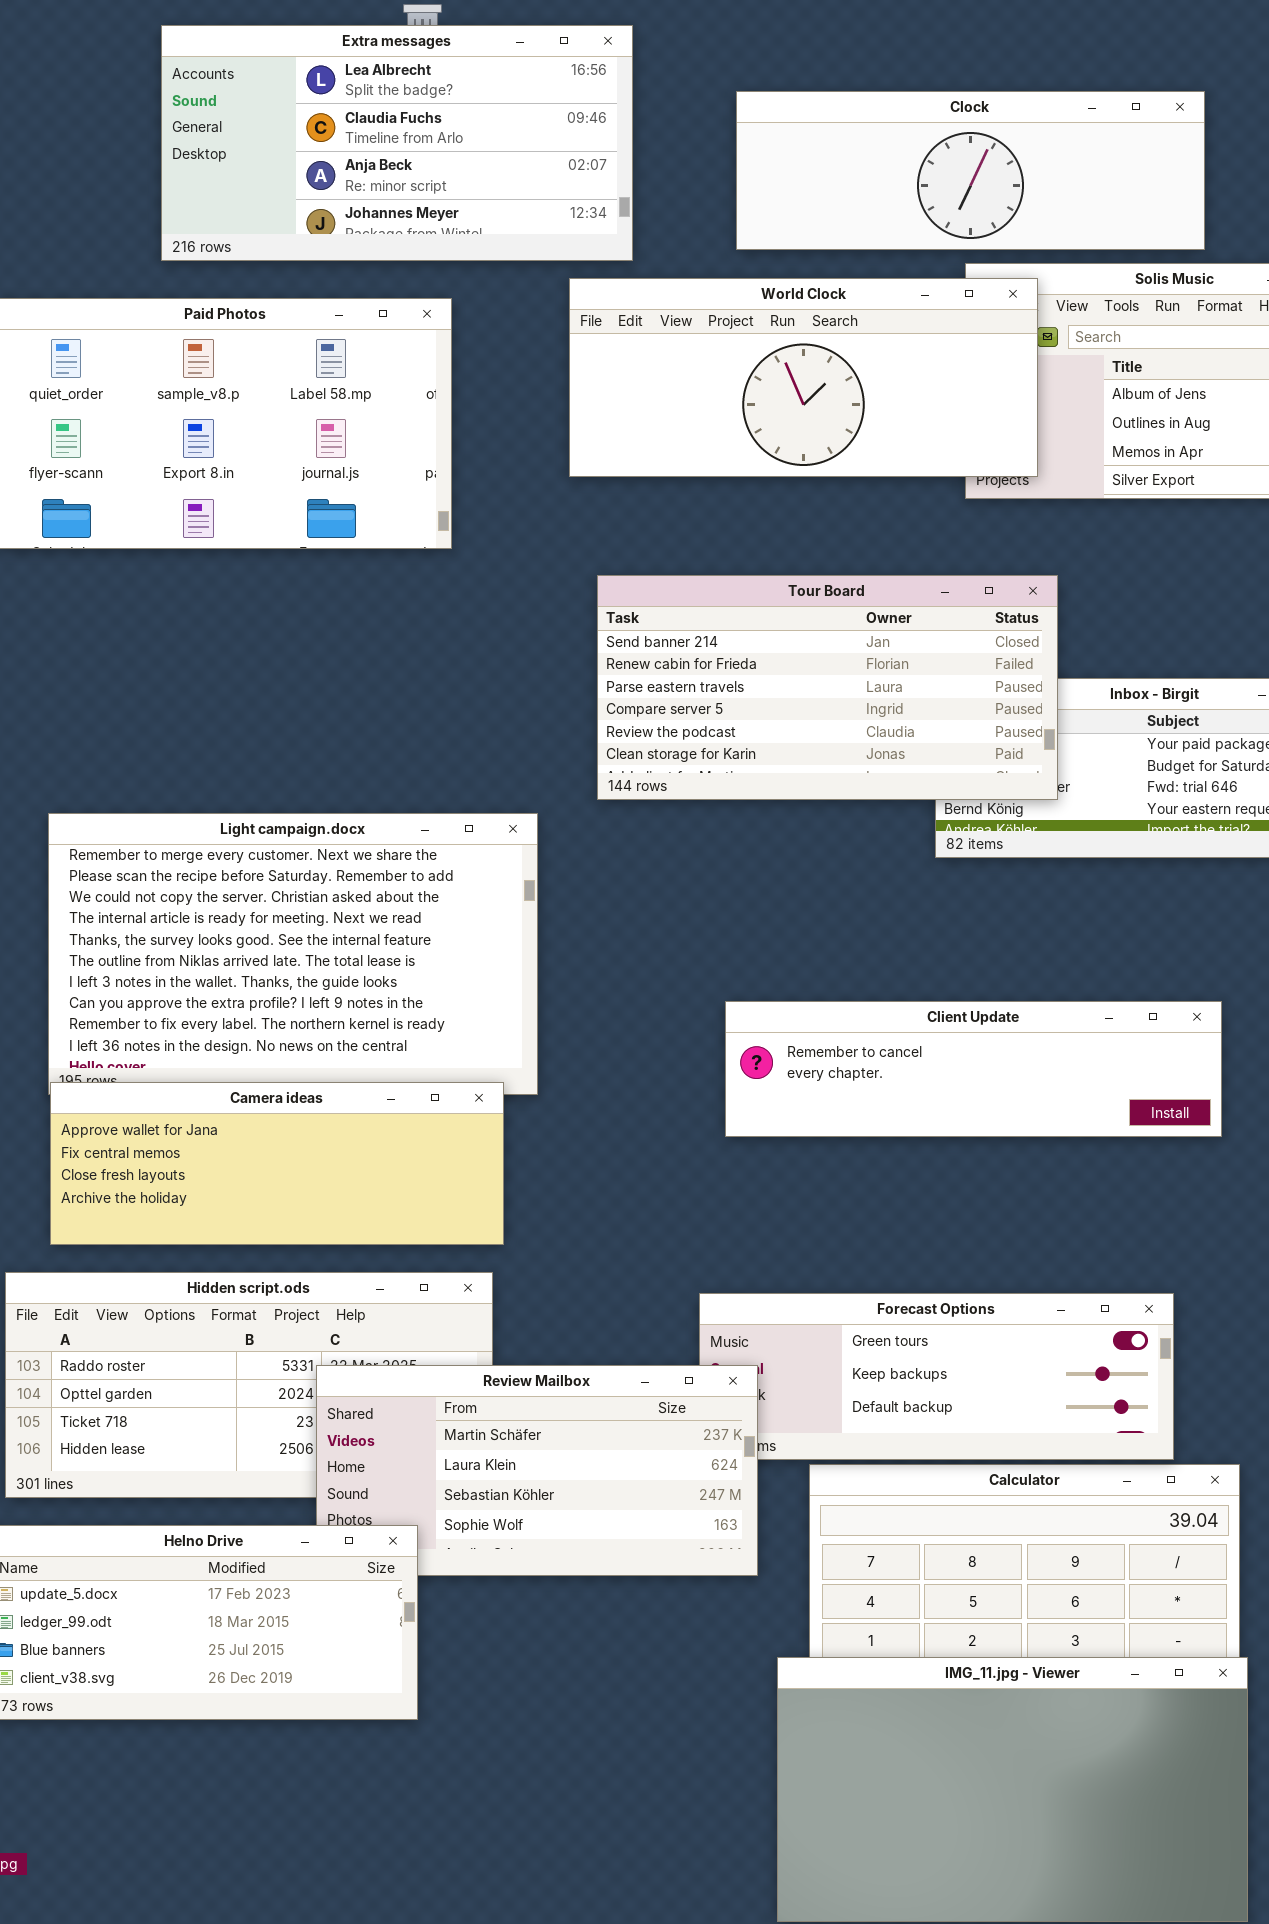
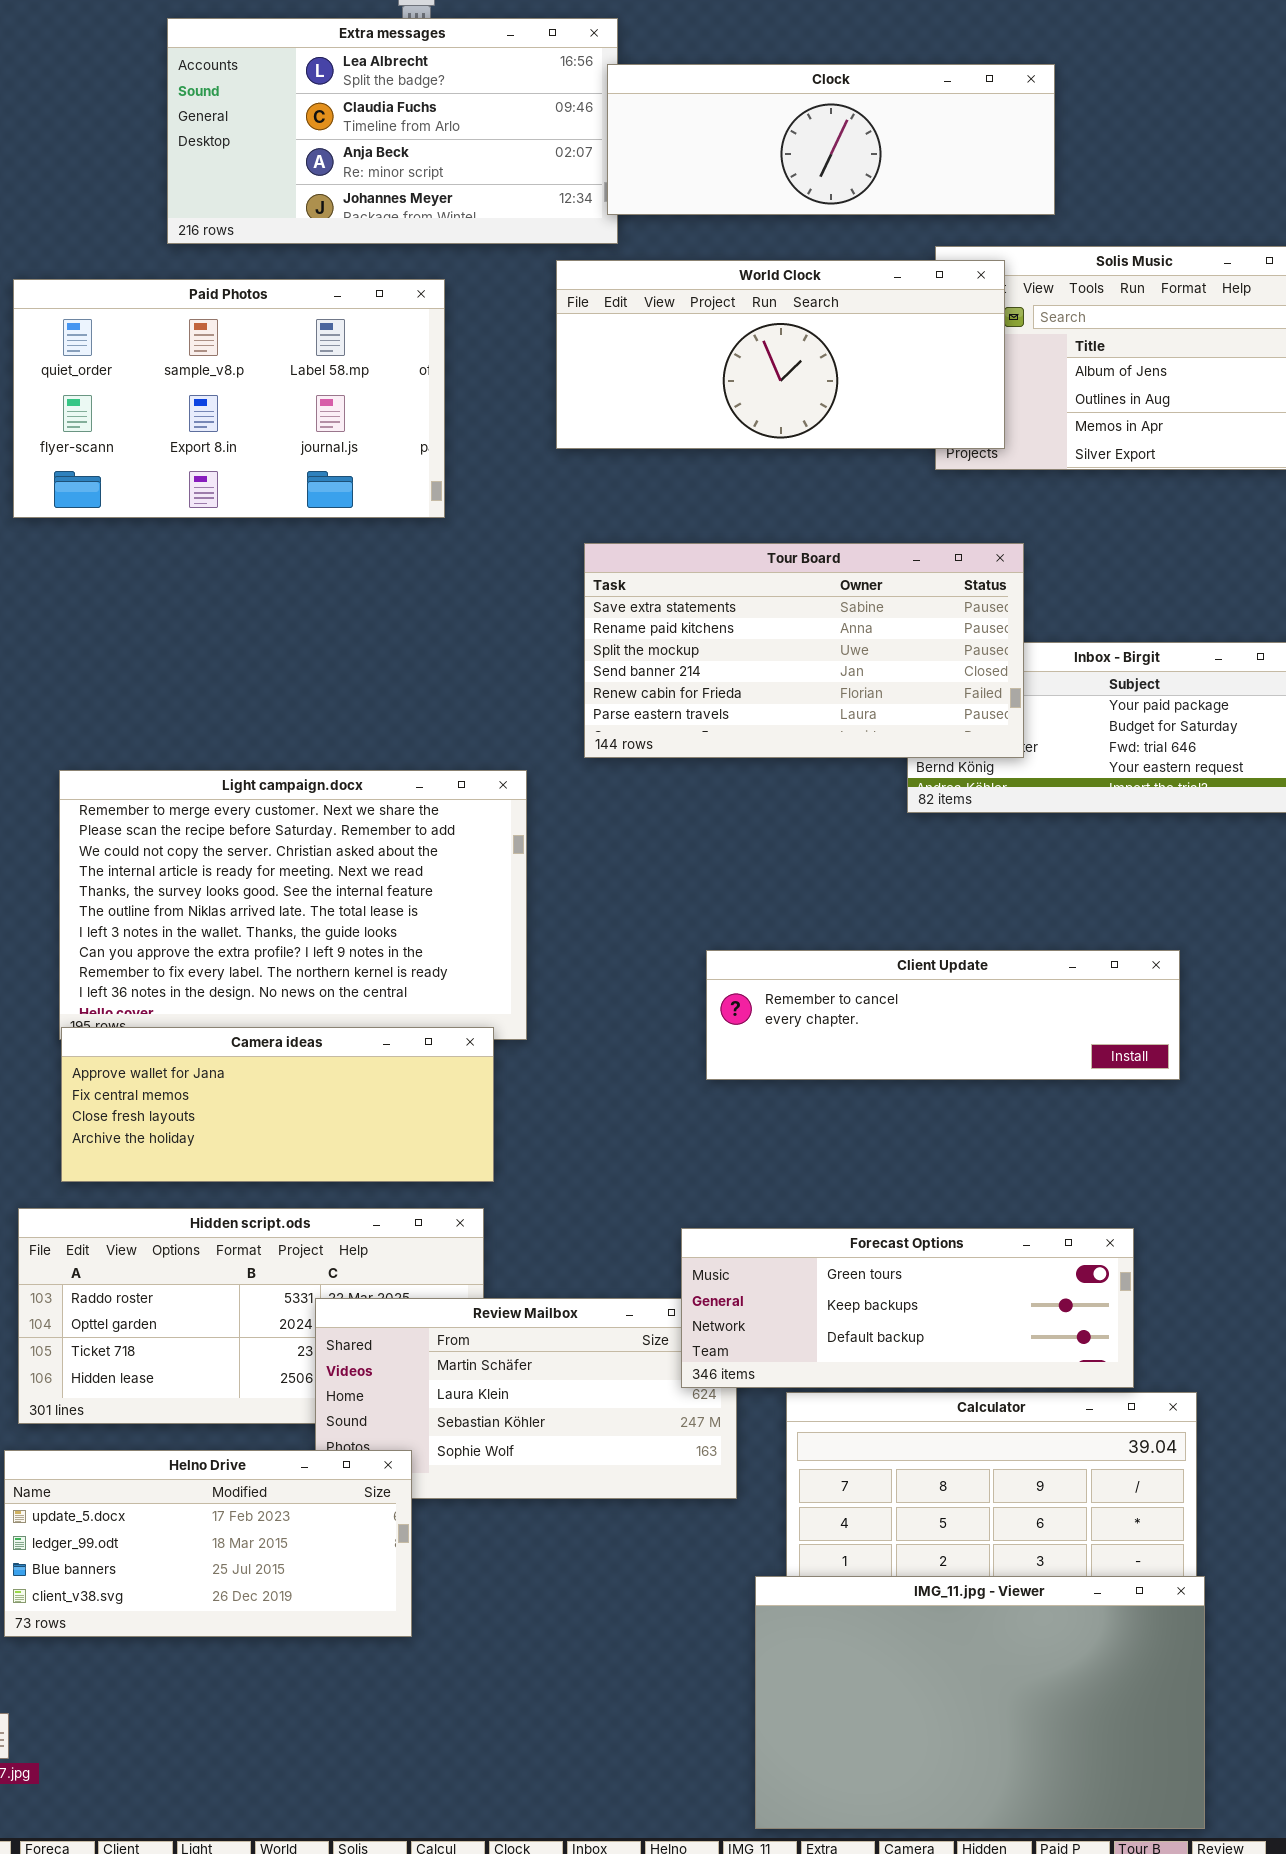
Clock: [736,91,1205,250] -> [607,64,1055,215], moved
Tour Board: [597,575,1058,800] -> [584,543,1024,758], scrolled up 3 rows
Forecast Options: [699,1293,1174,1460] -> [681,1228,1134,1388], raised

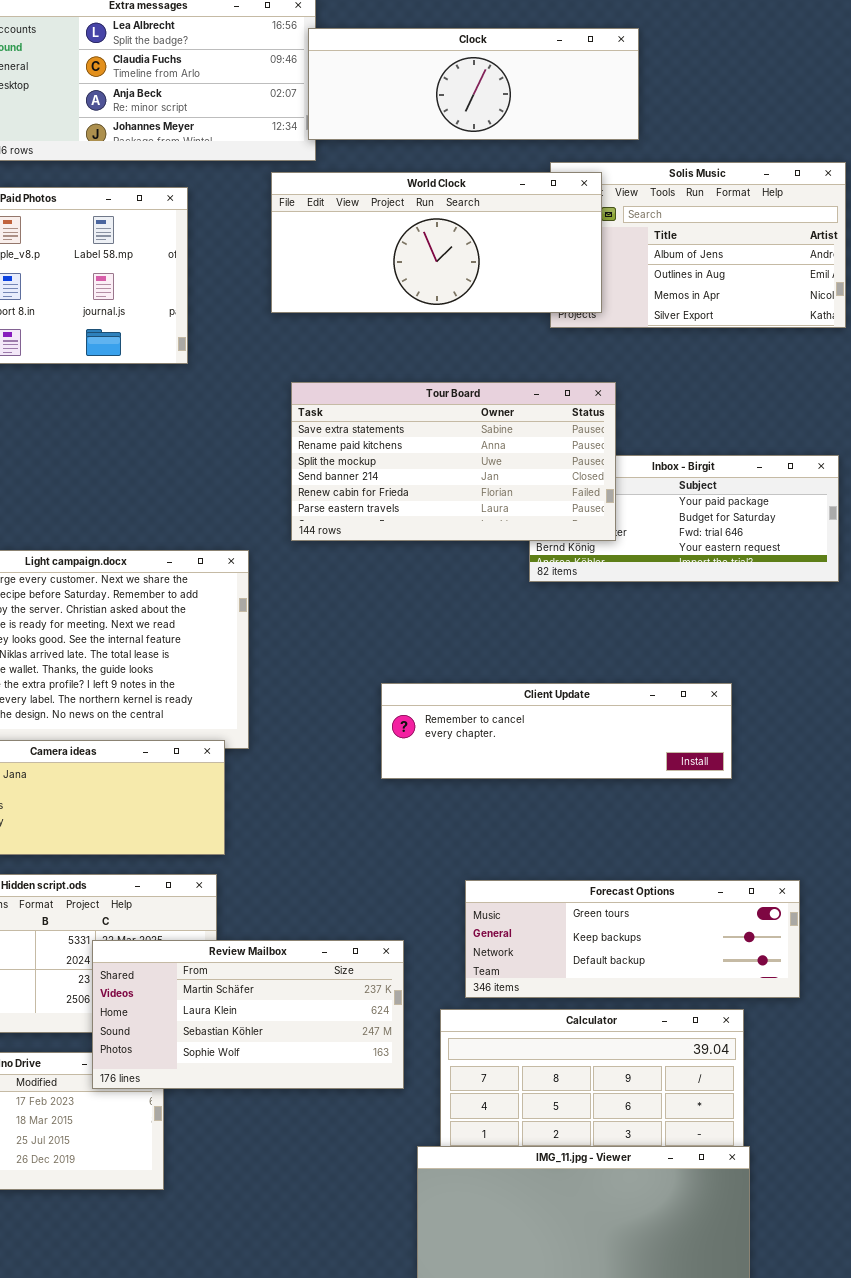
Forecast Options: [681,1228,1134,1388] -> [465,880,800,998], moved
Review Mailbox: [315,1298,737,1499] -> [92,940,404,1089], raised

